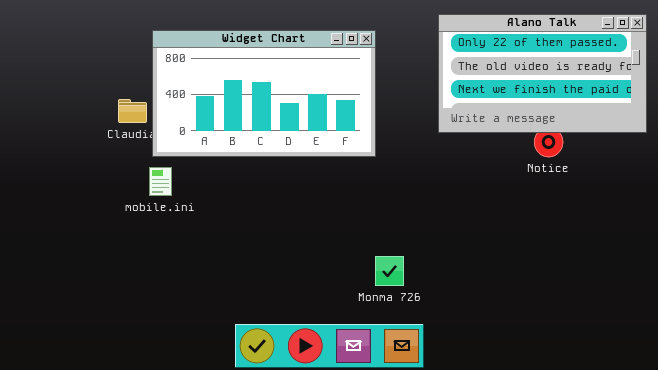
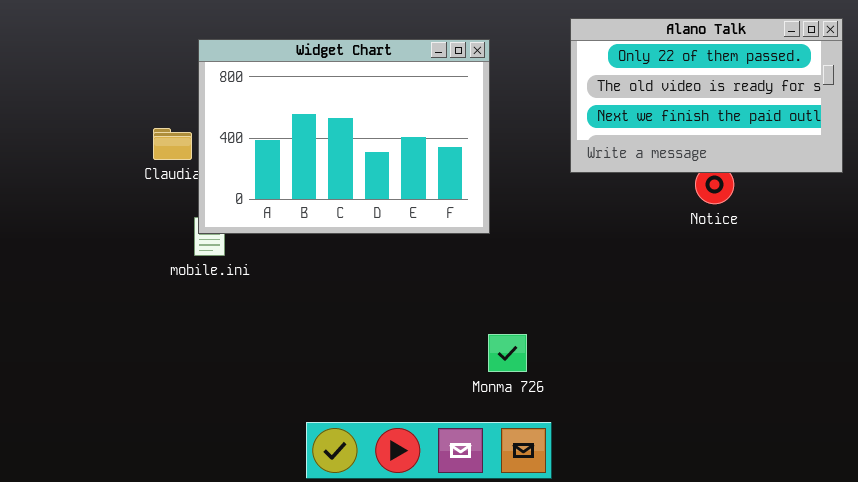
Widget Chart: [152,30,376,157] -> [198,39,490,234], resized

